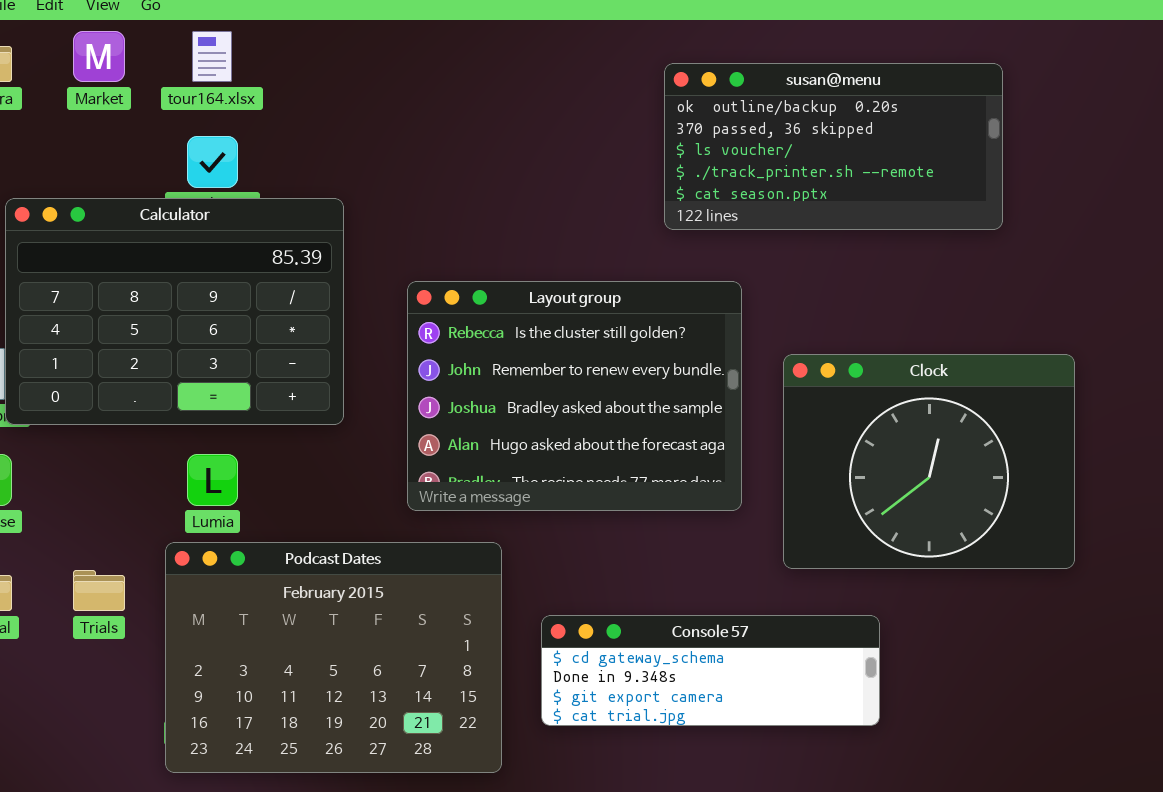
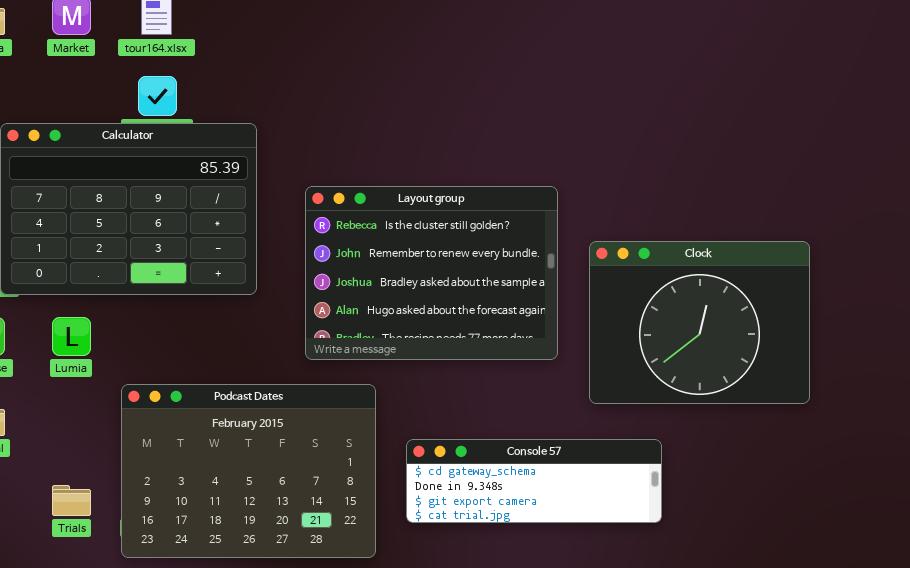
susan@menu: [664,63,1003,230] -> none, closed
Lumia: [187,454,238,506] -> [52,317,91,356], moved
Trials: [73,570,125,611] -> [52,485,91,516], moved

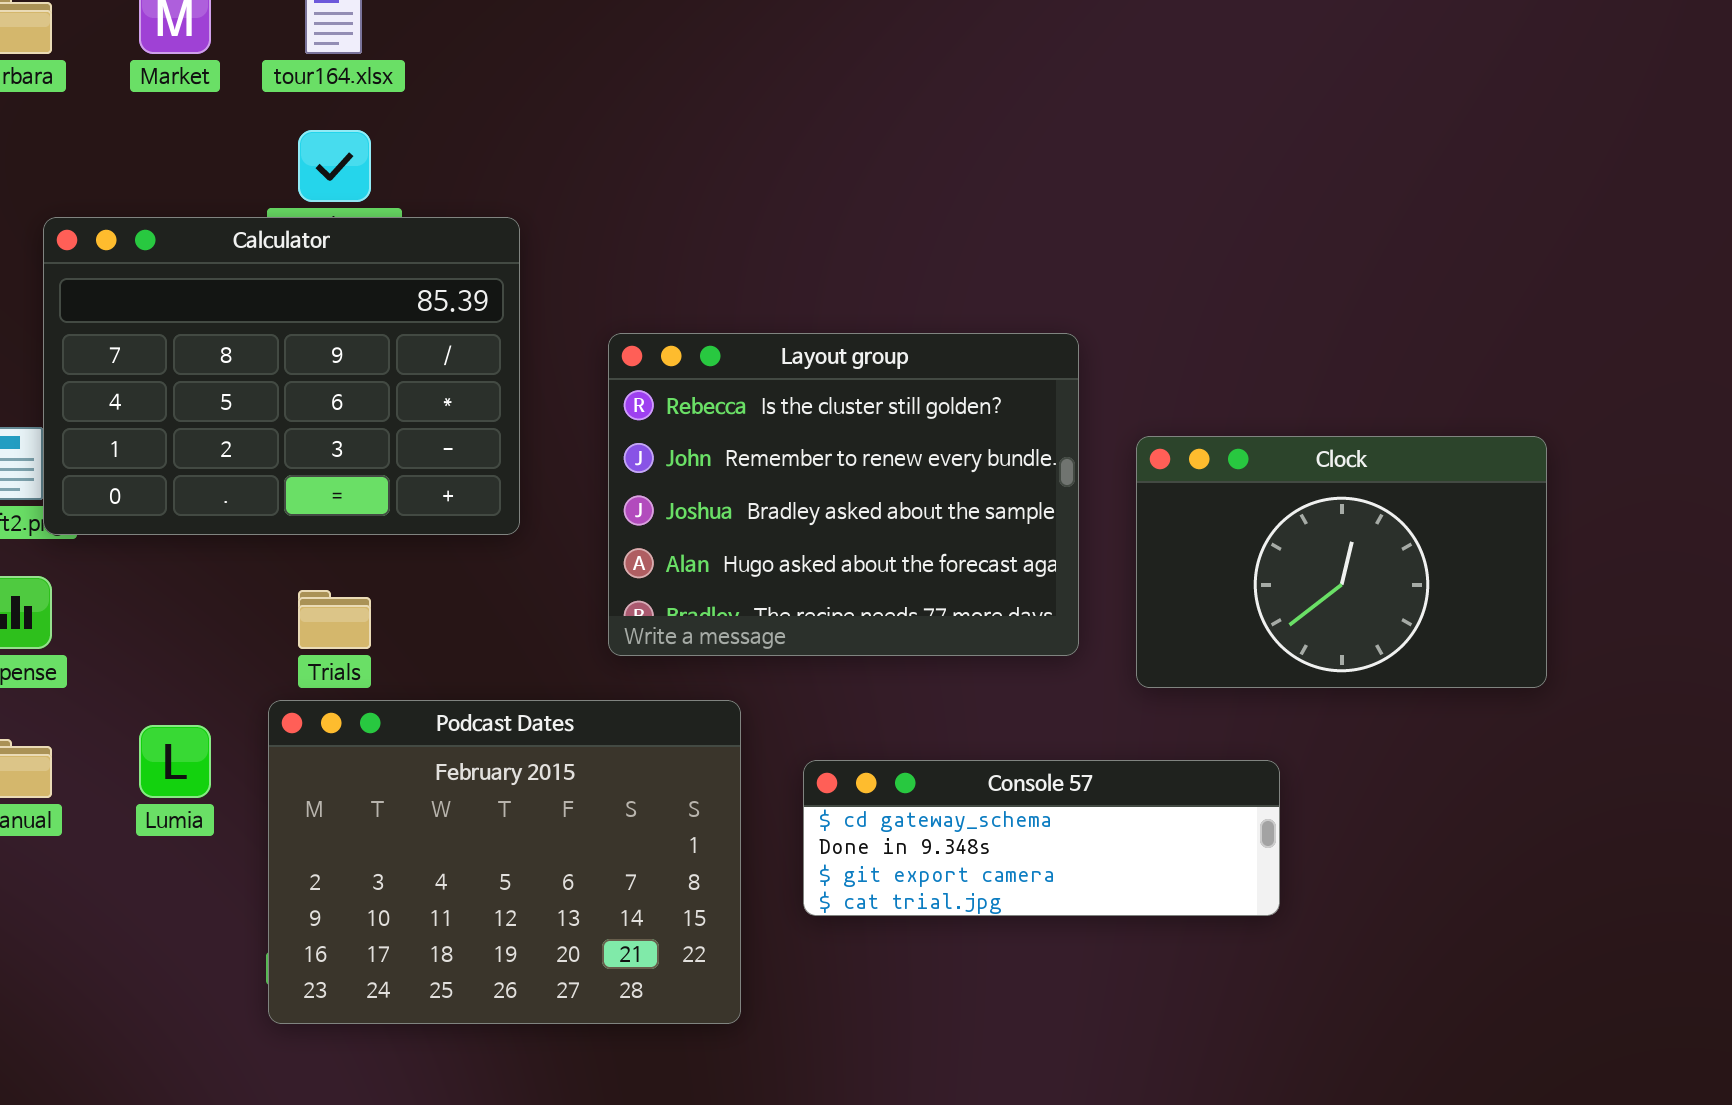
Clock: [589,241,810,404] -> [1136,436,1547,688], resized
Lumia: [52,317,91,356] -> [139,725,211,798], moved
Console 57: [406,439,662,523] -> [803,760,1280,916], moved
Trials: [52,485,91,516] -> [298,590,371,649], moved

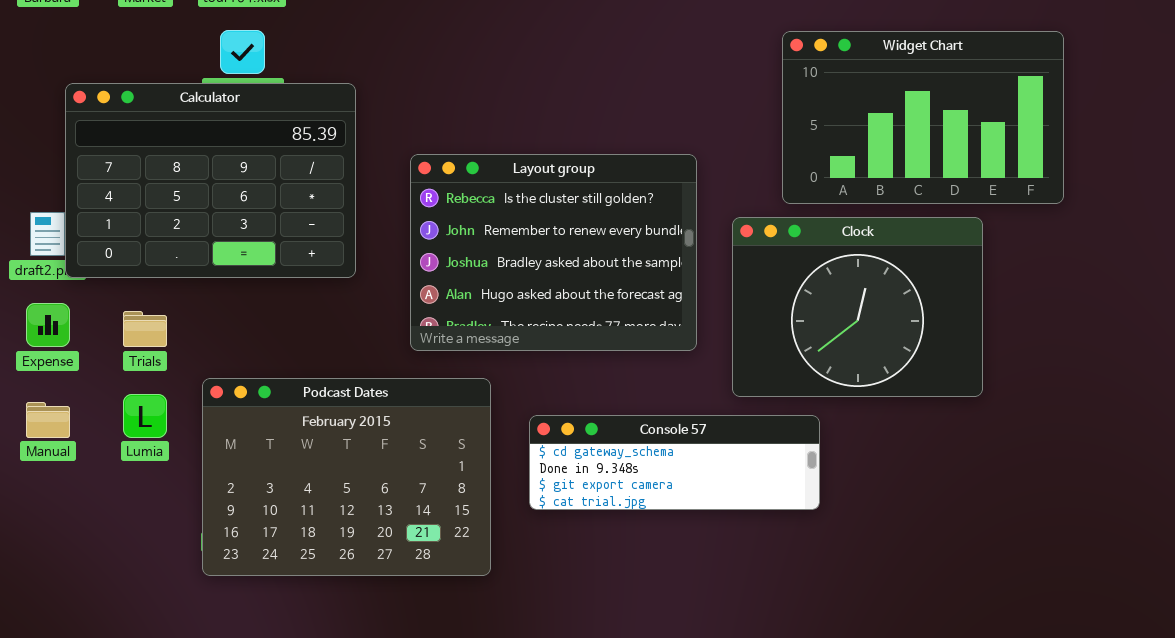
Widget Chart: none -> [782,31,1064,204], opened
Clock: [1136,436,1547,688] -> [732,217,983,397], resized
Trials: [298,590,371,649] -> [123,311,167,347], moved

